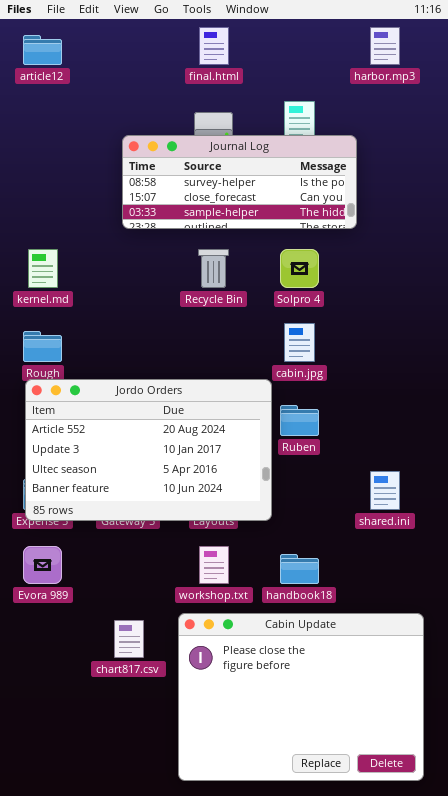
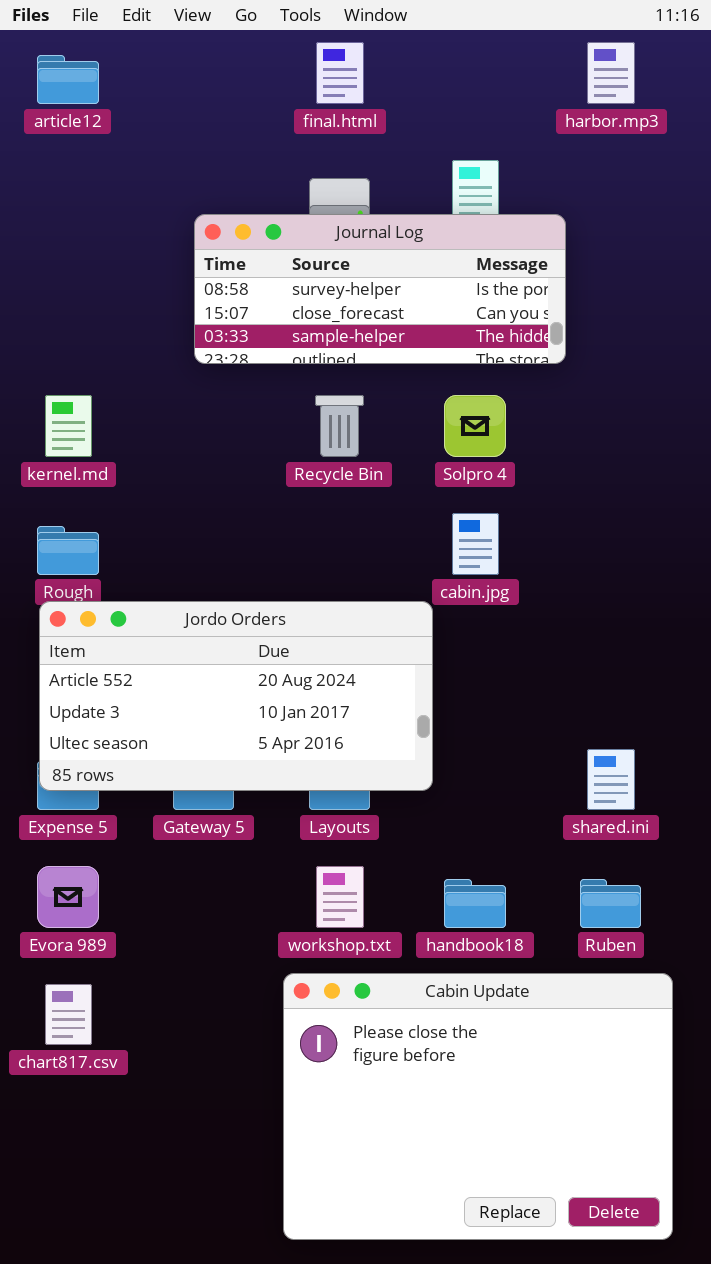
Jordo Orders: [25,379,272,521] -> [39,601,433,791], resized
Ruben: [280,405,319,436] -> [580,879,641,928], moved
chart817.csv: [114,620,144,658] -> [45,984,92,1045], moved

